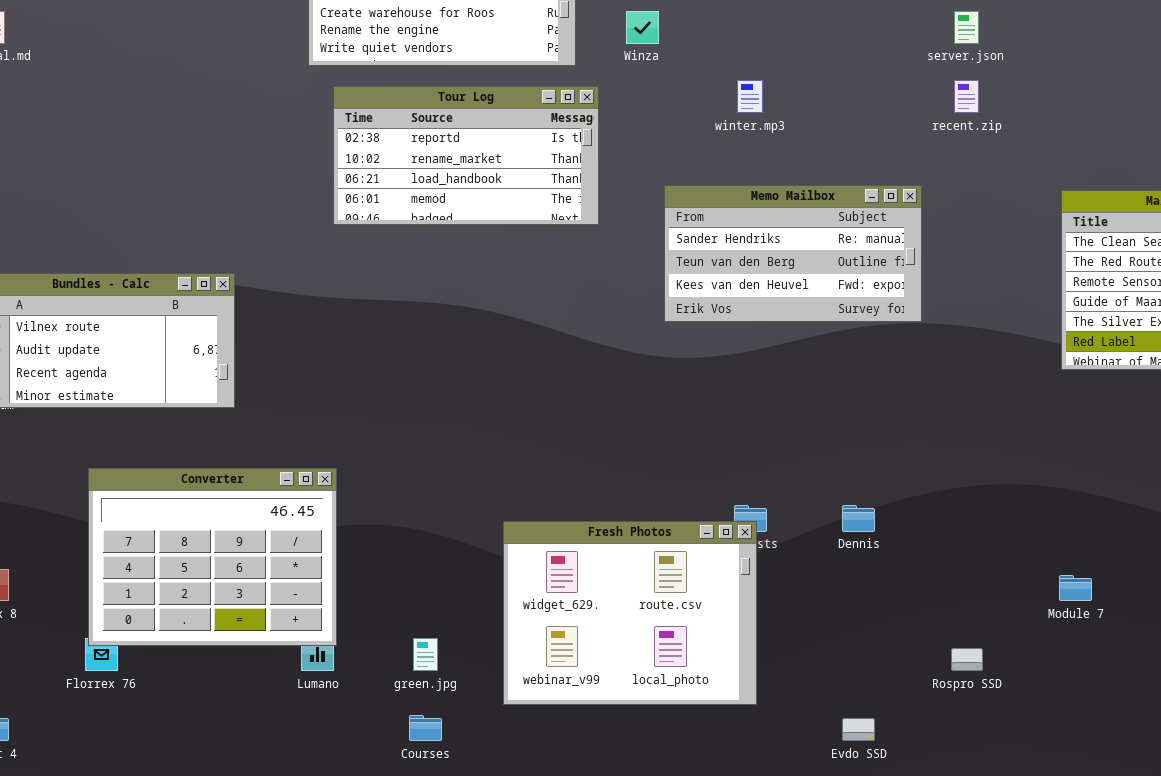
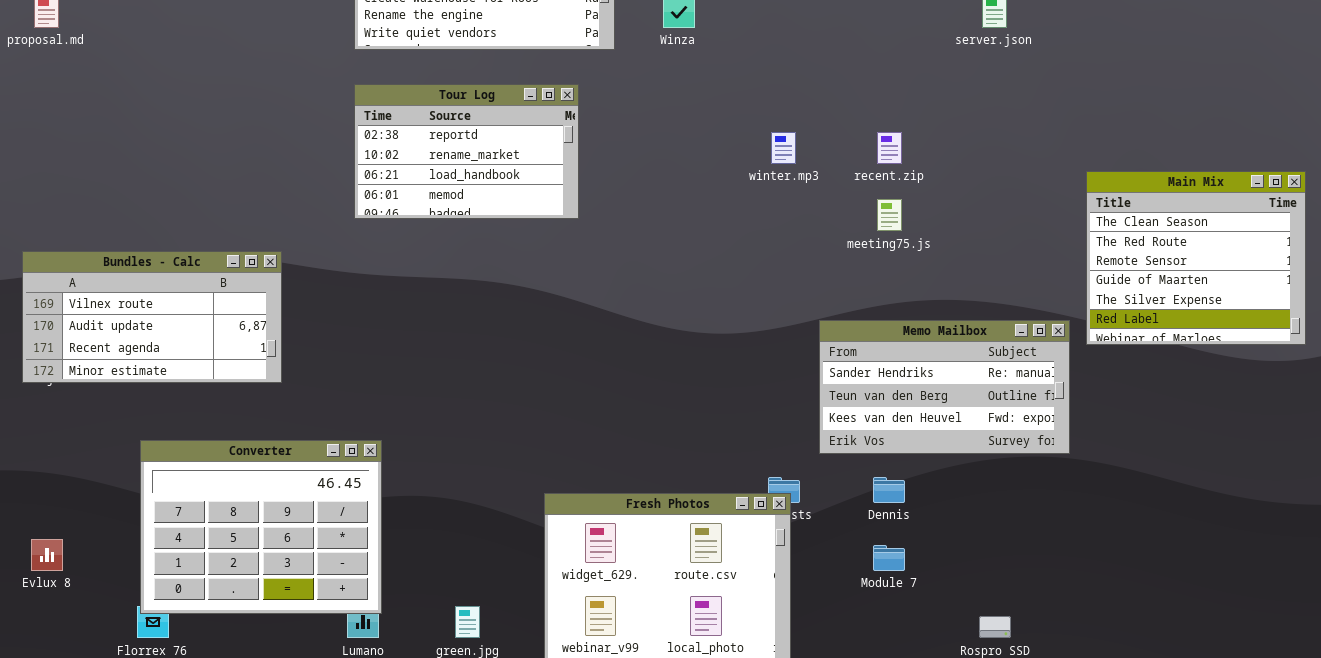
winter.mp3: [737,80,763,113] -> [771,132,796,164], moved
recent.zip: [954,80,979,113] -> [877,132,902,164], moved
Tour Log: [333,86,599,225] -> [354,84,579,219], moved, resized
Memo Mailbox: [664,185,922,322] -> [819,320,1070,454], moved
Module 7: [1059,575,1092,601] -> [873,545,905,571], moved

